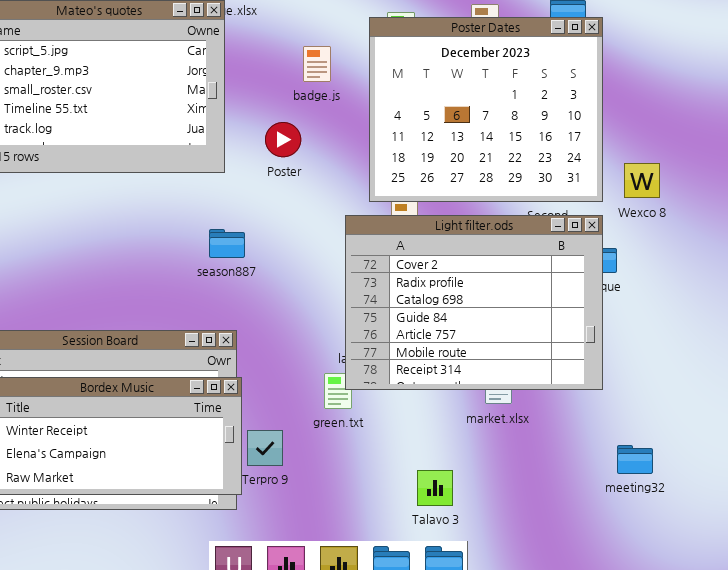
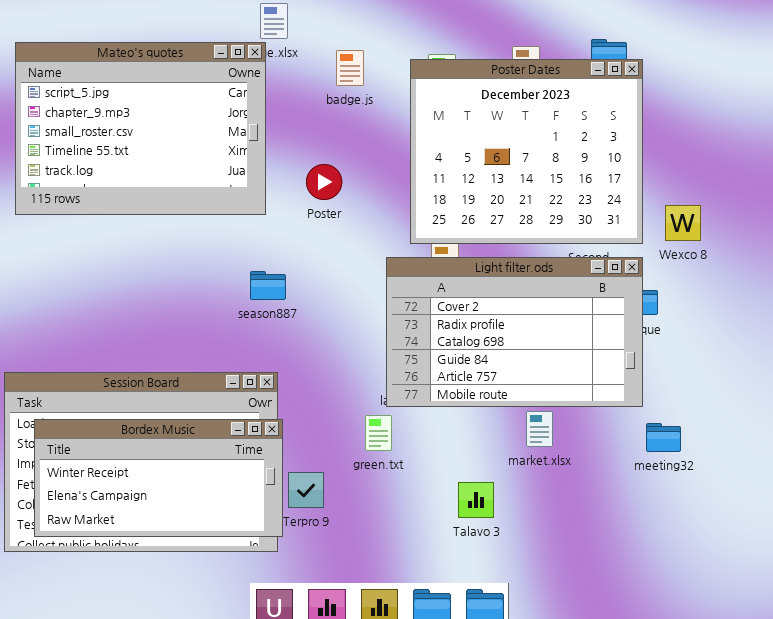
badge.js: [303,46,331,82] -> [336,50,364,86], moved
Light filter.ods: [345,215,603,390] -> [386,257,643,407], resized
meeting32: [617,445,653,474] -> [646,423,681,452], moved
Talavo 3: [417,470,453,506] -> [458,482,494,518], moved

